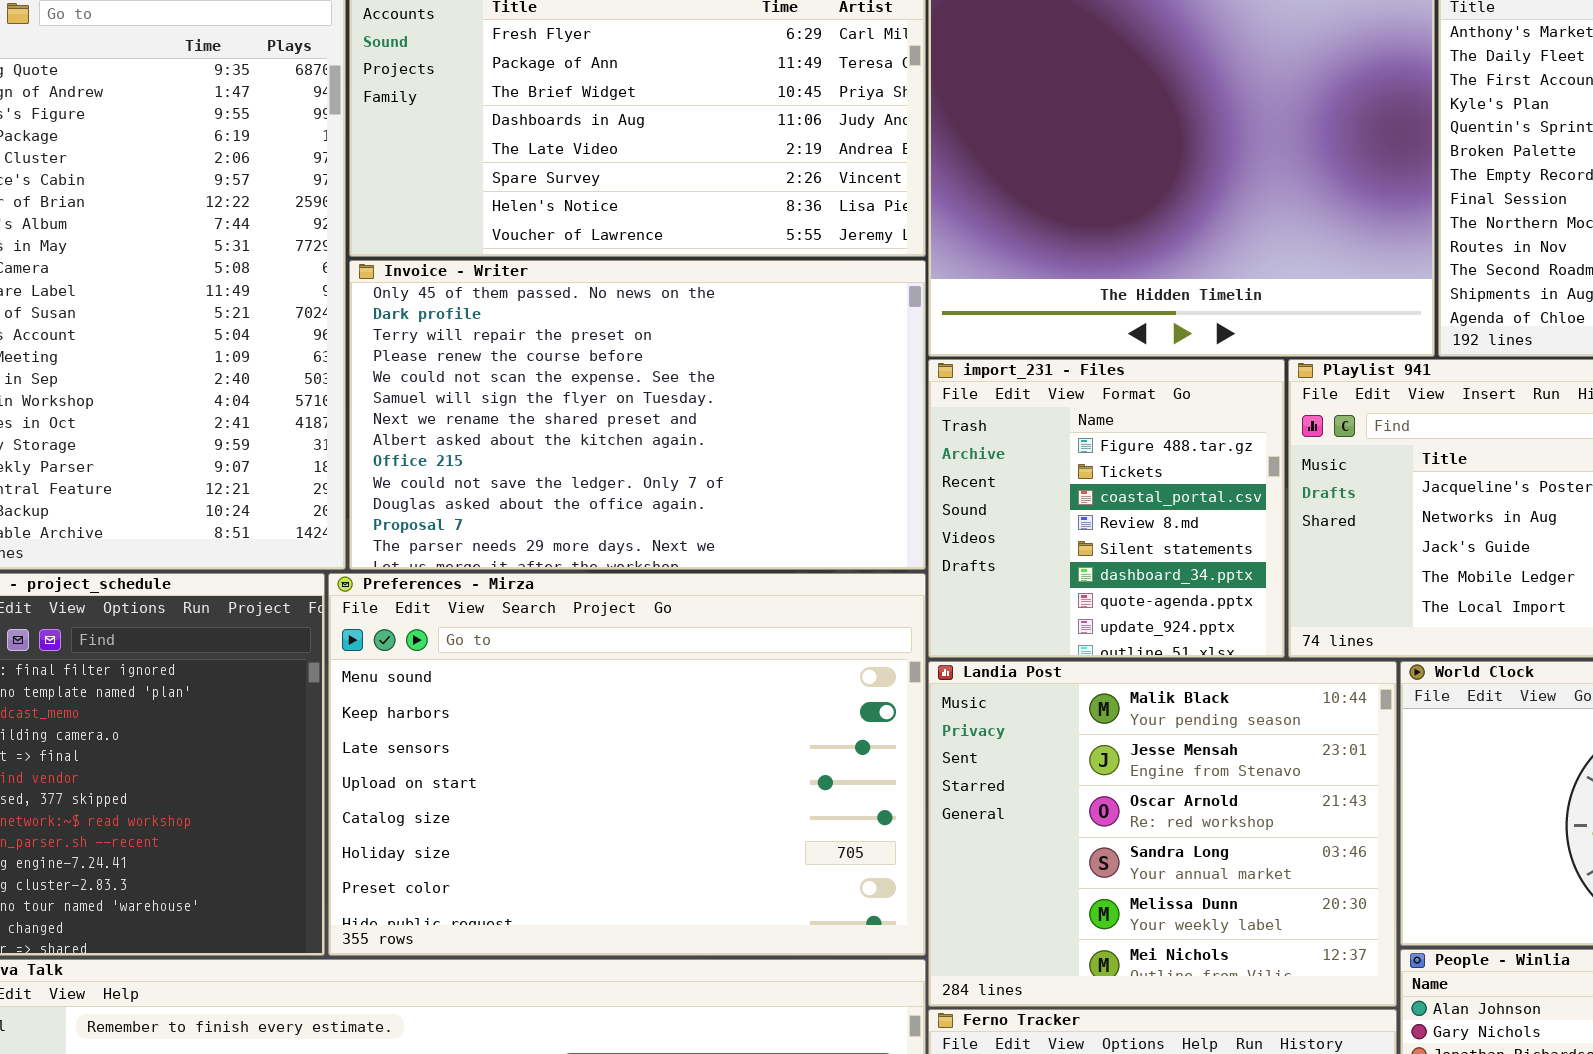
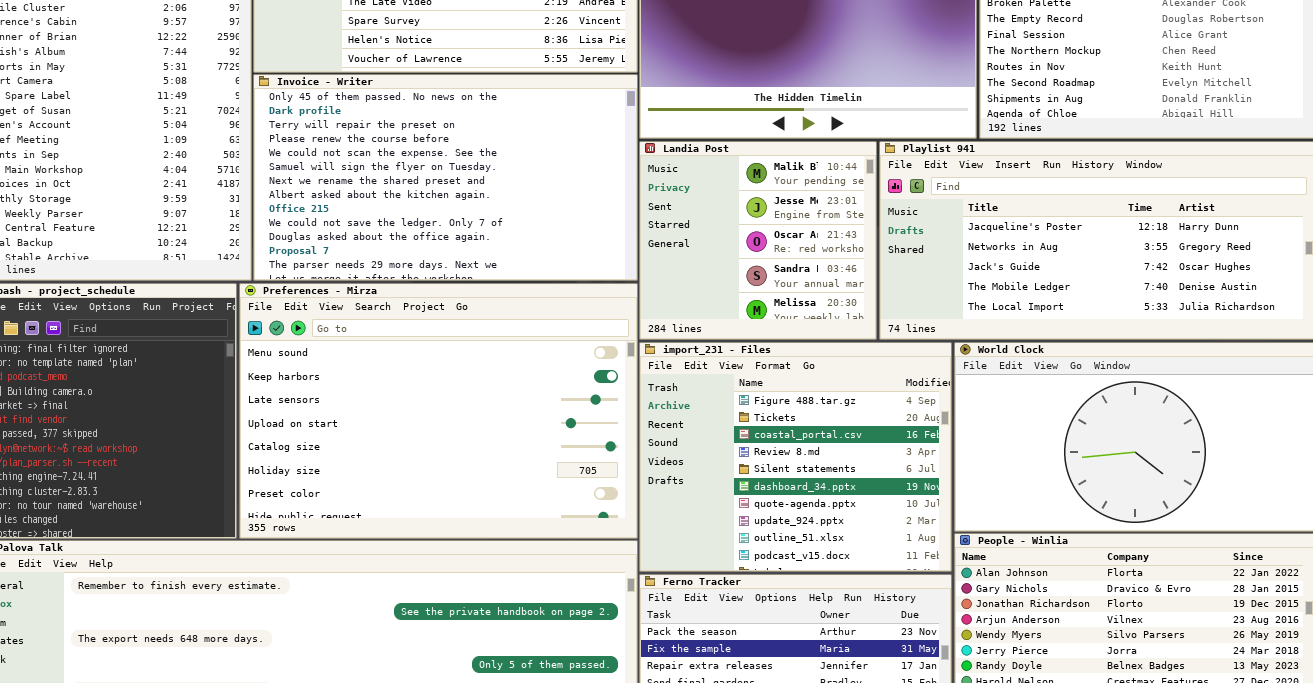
import_231 - Files: [928,359,1285,658] -> [639,342,952,572], moved, resized
Landia Post: [928,661,1397,1007] -> [639,141,877,340], moved, resized

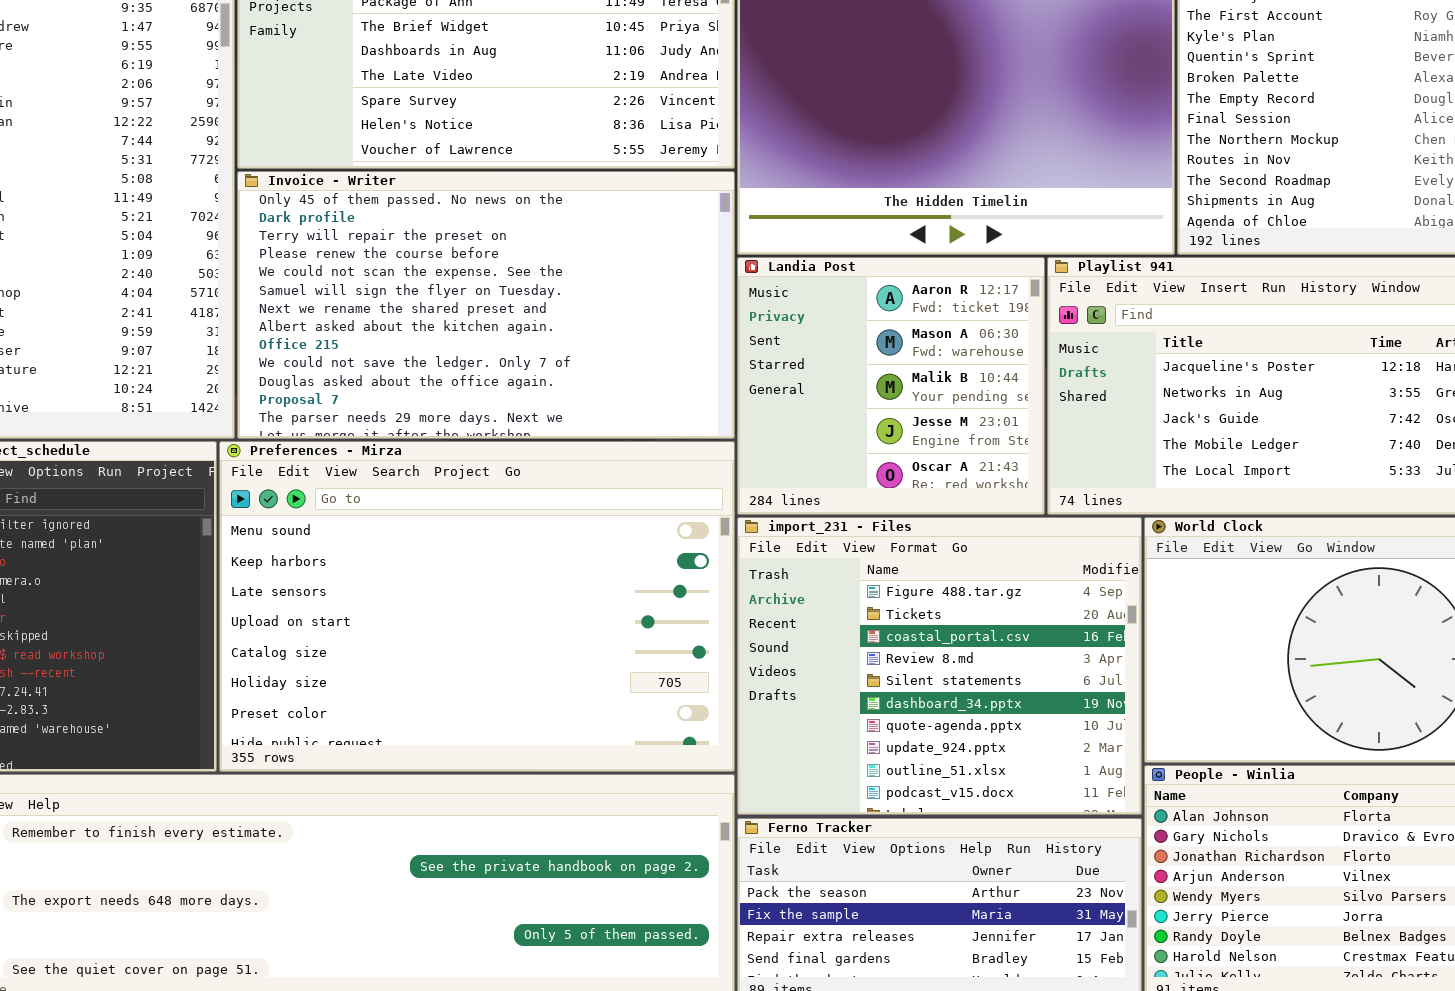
Landia Post: [639,141,877,340] -> [737,257,1045,515], scrolled up 2 rows

